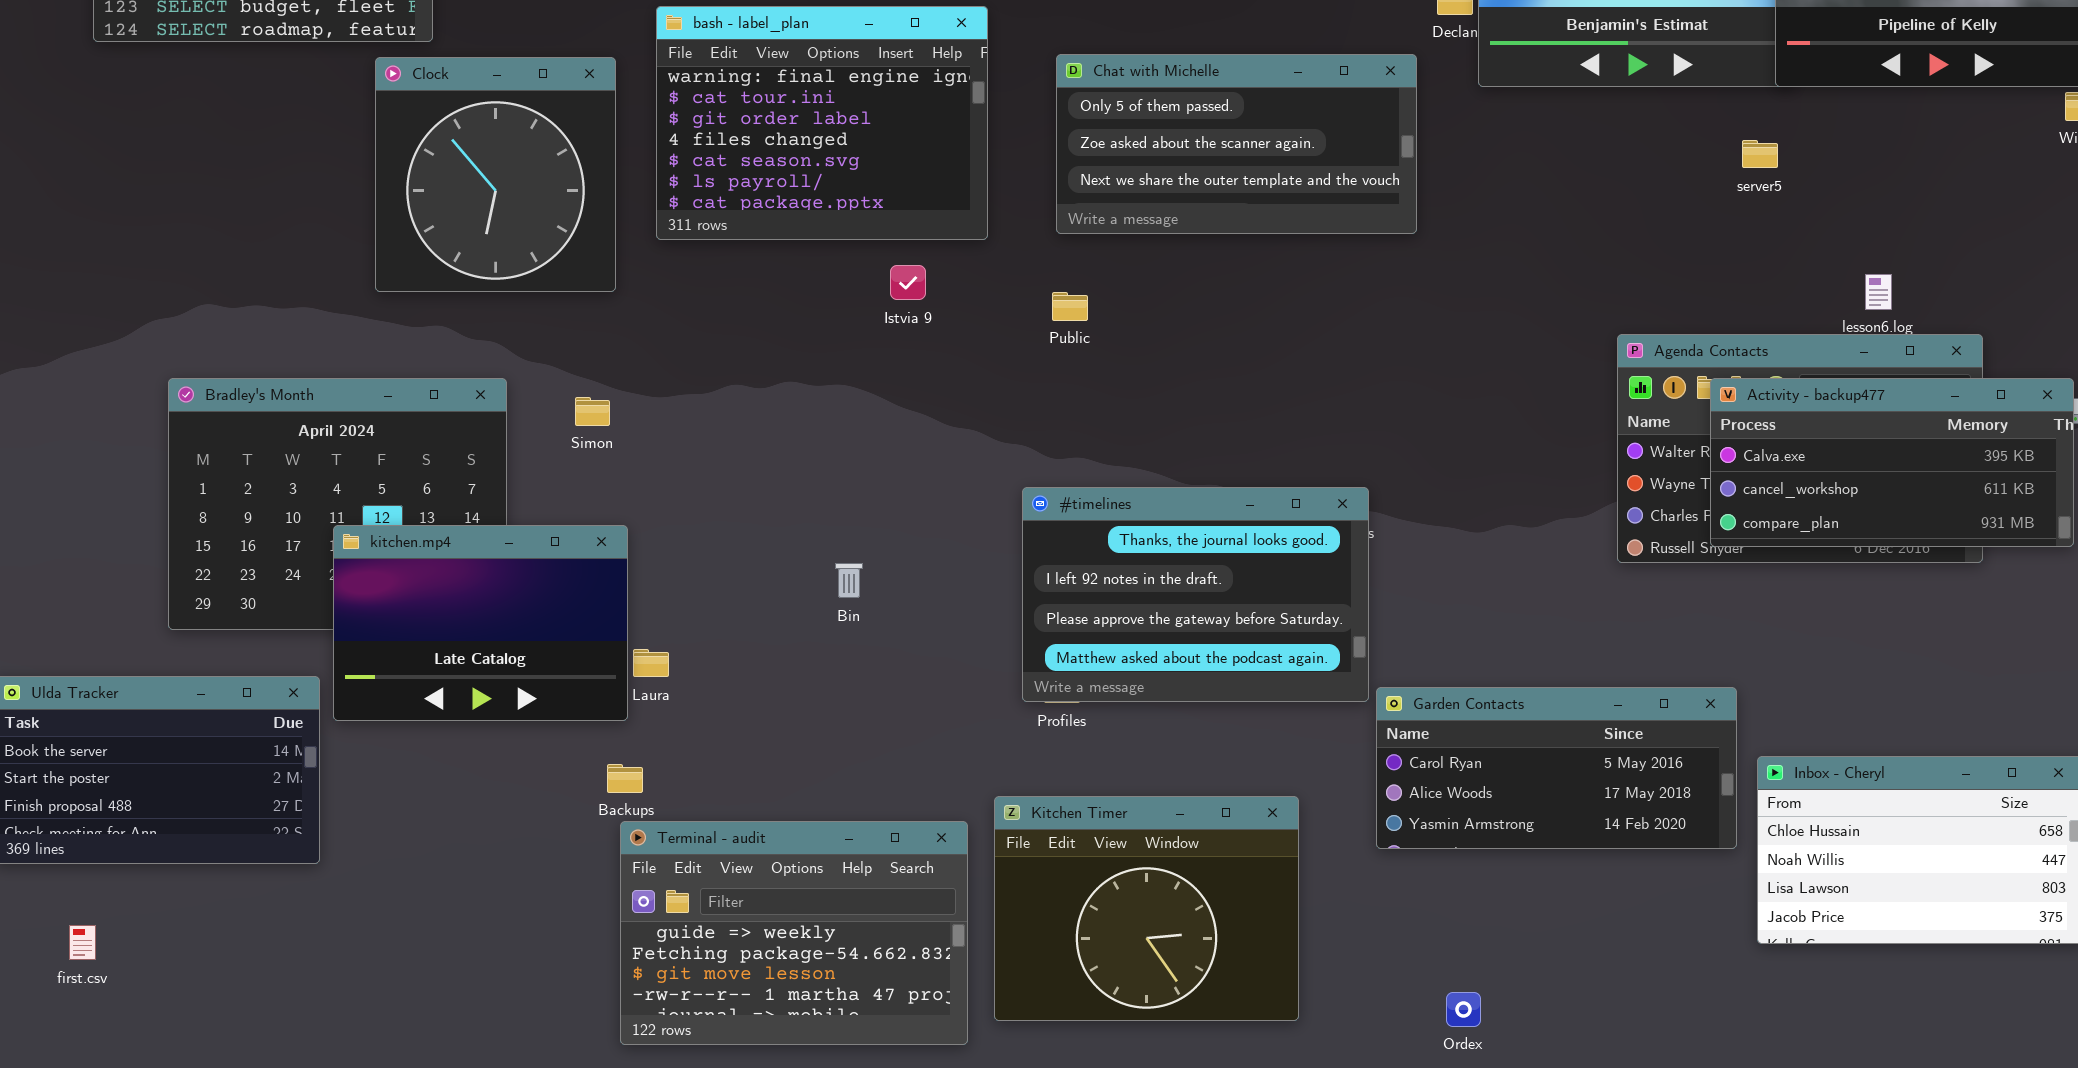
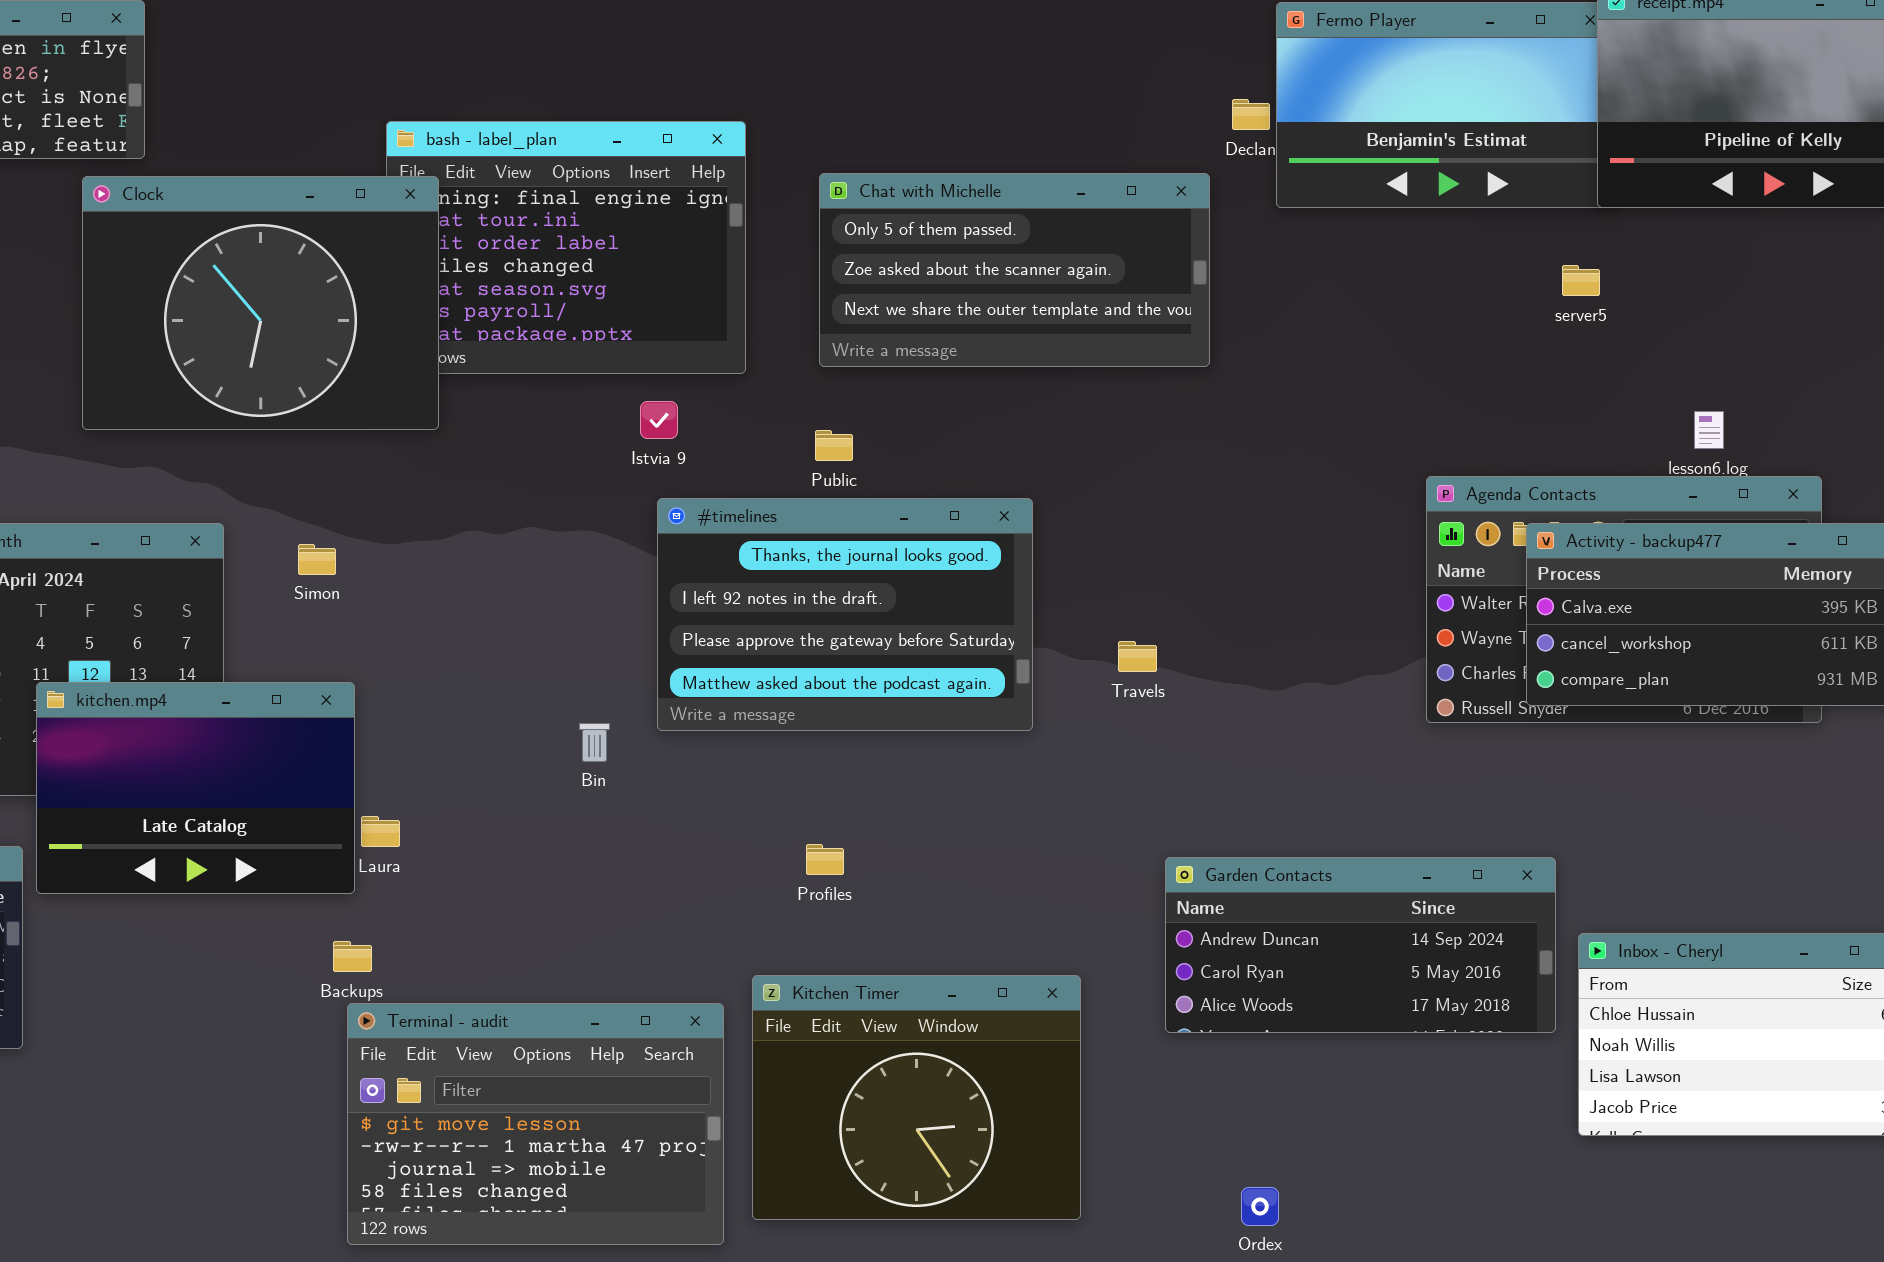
Clock: [375,57,616,292] -> [82,176,439,430], resized
#timelines: [1022,487,1369,702] -> [657,498,1033,731], moved
Garden Contacts: [1376,687,1737,849] -> [1165,857,1556,1033], scrolled up 1 row
Terminal - audit: [620,821,968,1045] -> [347,1003,724,1245], scrolled down 2 rows

